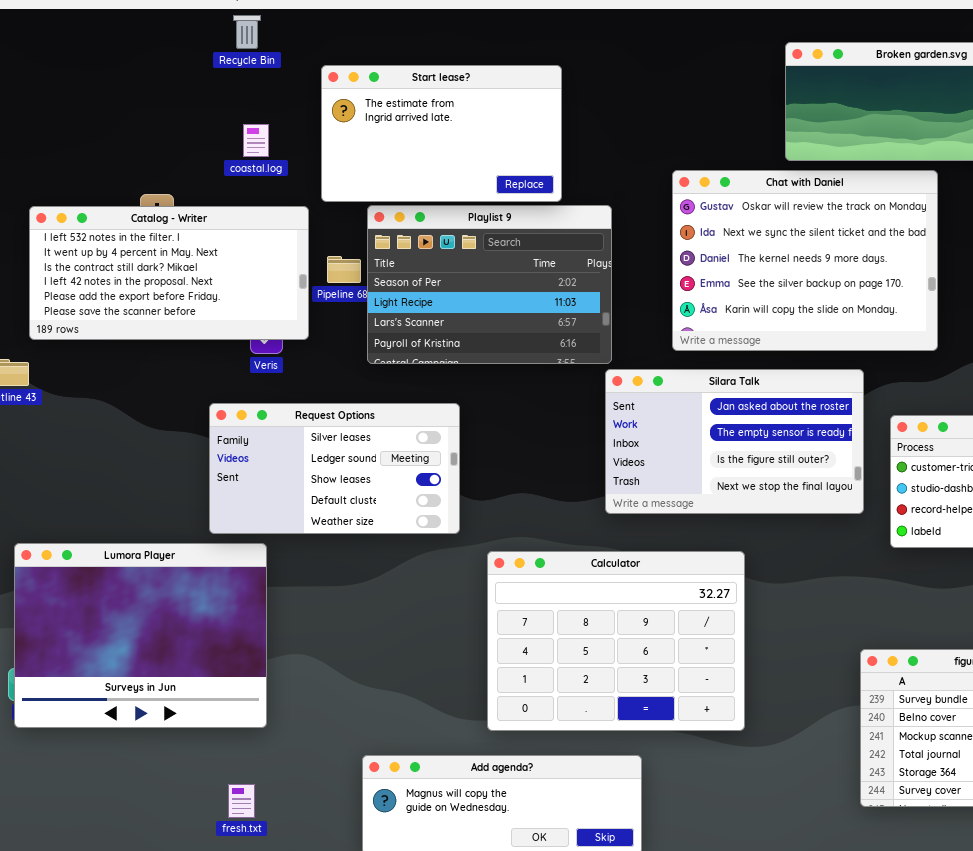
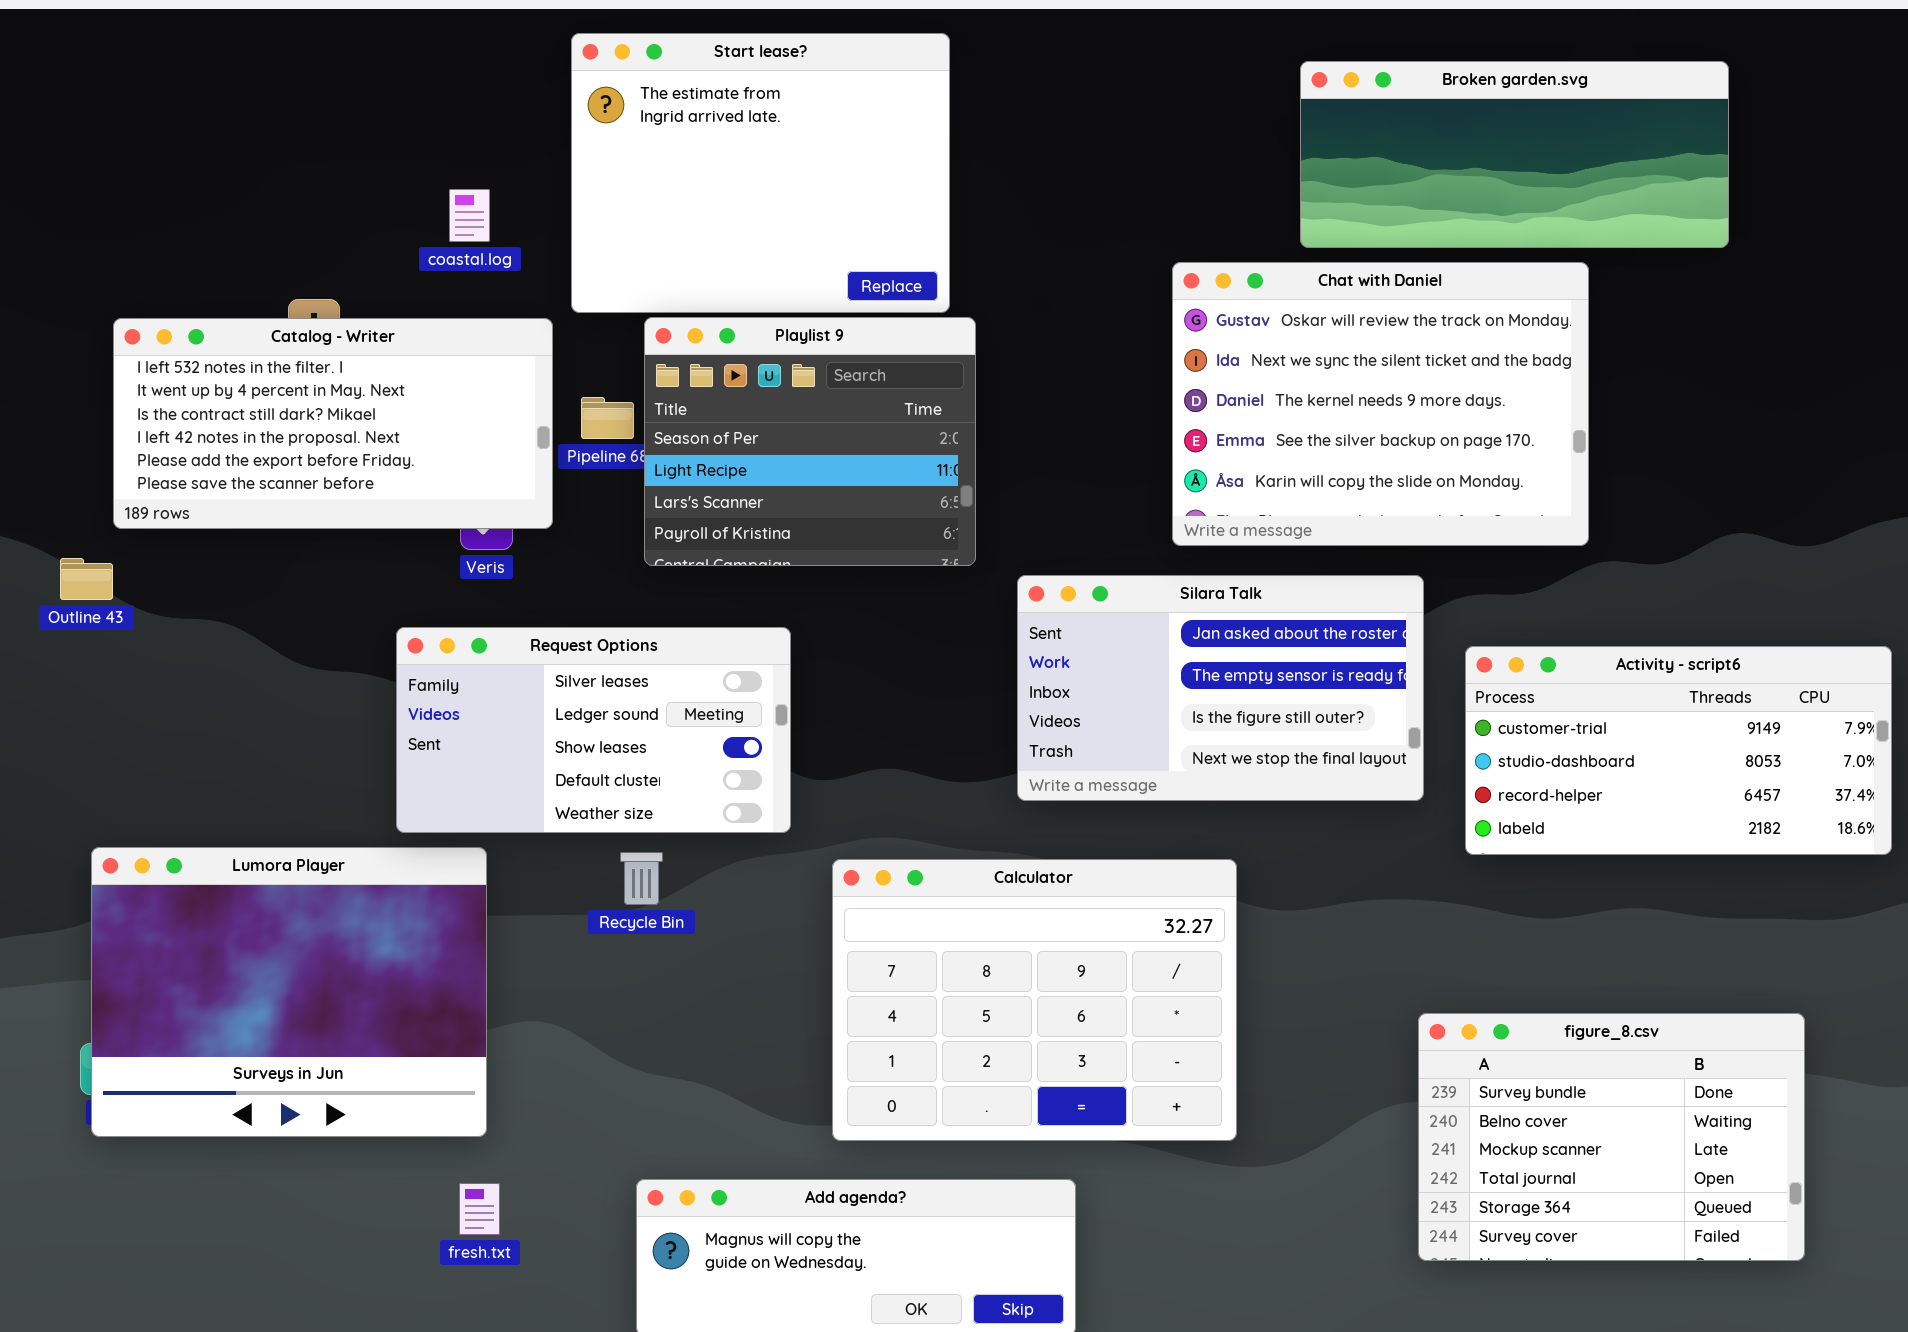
Recycle Bin: [233,15,261,49] -> [620,852,663,905], moved
Start lease?: [321,65,562,202] -> [571,33,950,313], resized
Chat with Daniel: [672,170,938,351] -> [1172,262,1589,546], moved
Playlist 9: [367,205,612,364] -> [644,317,976,566], resized
fresh.txt: [228,784,255,818] -> [459,1183,500,1235], moved

